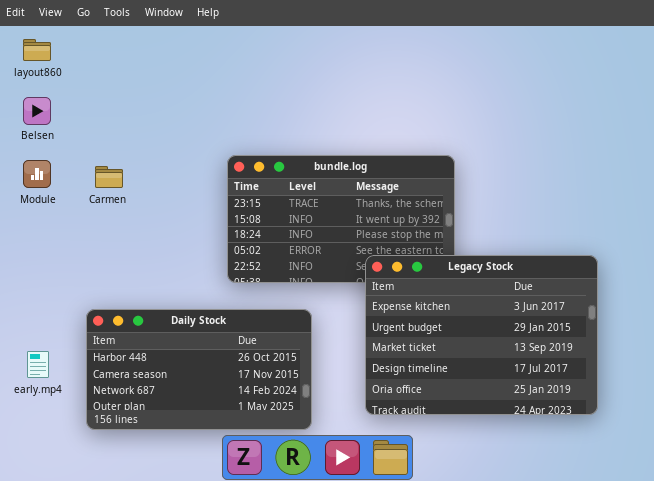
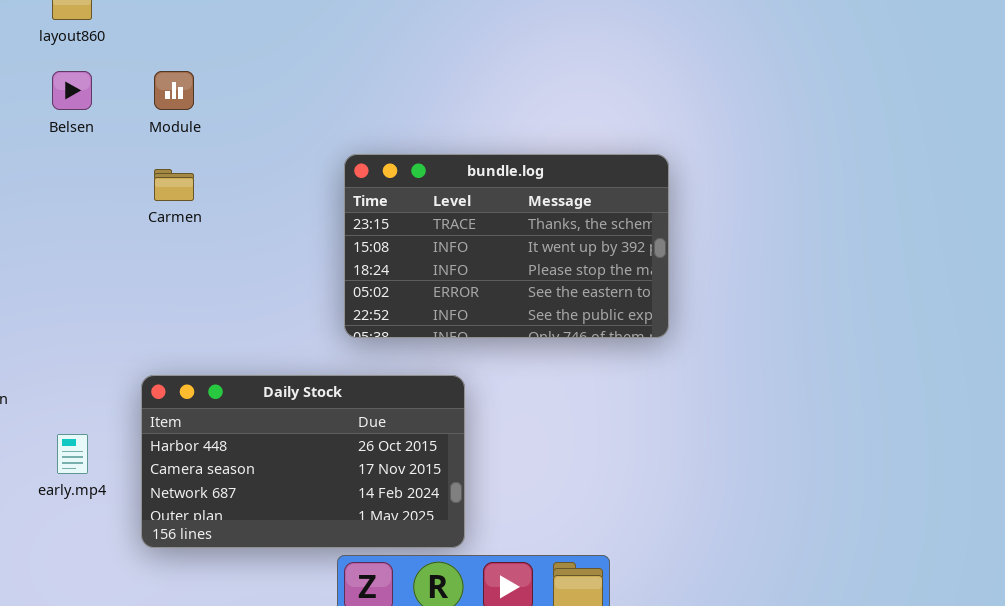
Module: [23,160,51,188] -> [154,71,194,110], moved
Legacy Stock: [365,255,598,415] -> none, closed

